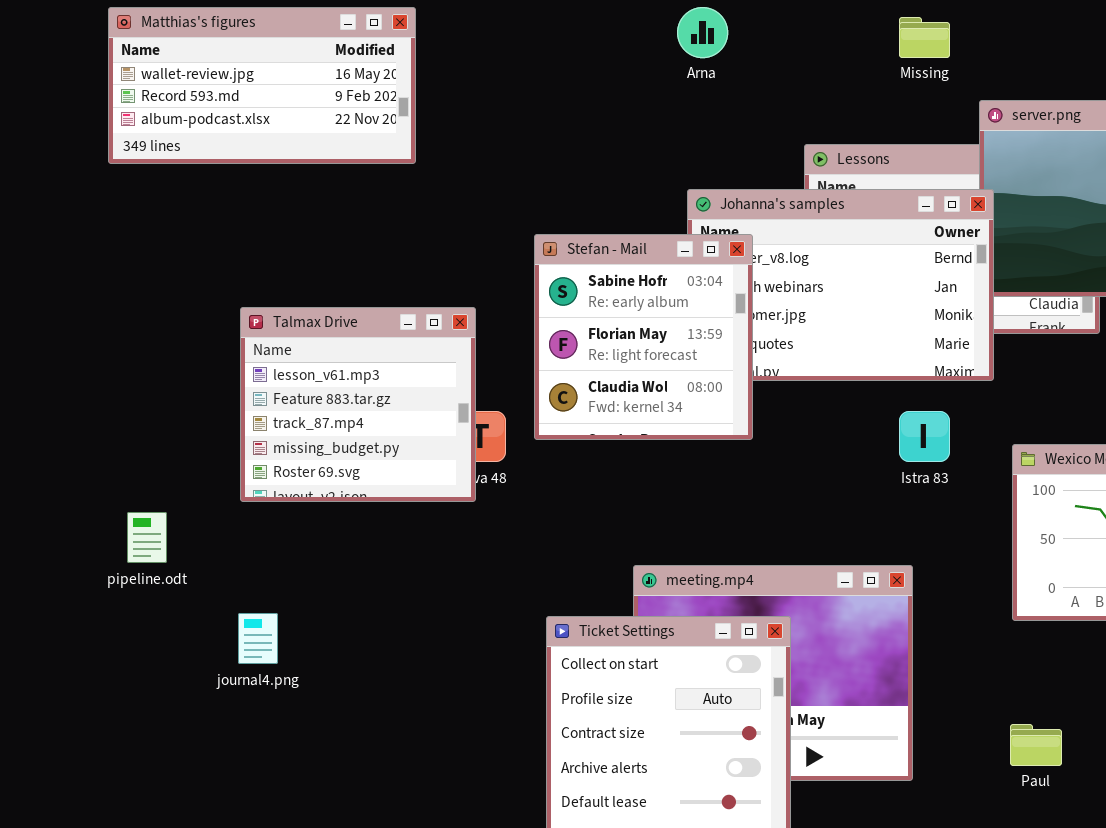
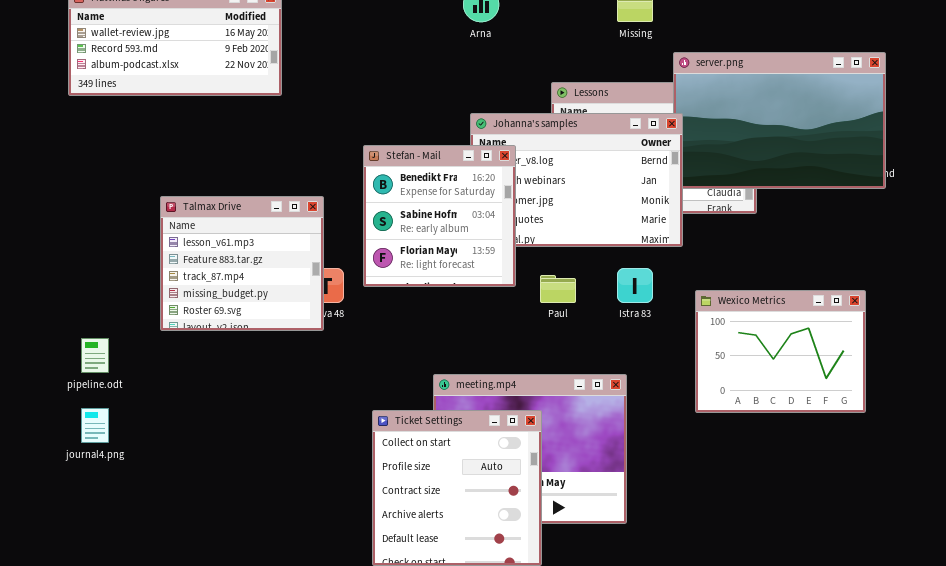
Stefan - Mail: [534,234,753,440] -> [363,145,516,287], scrolled up 1 row
journal4.png: [238,613,278,664] -> [81,408,109,443], moved
Paul: [1010,724,1062,766] -> [540,275,576,303], moved

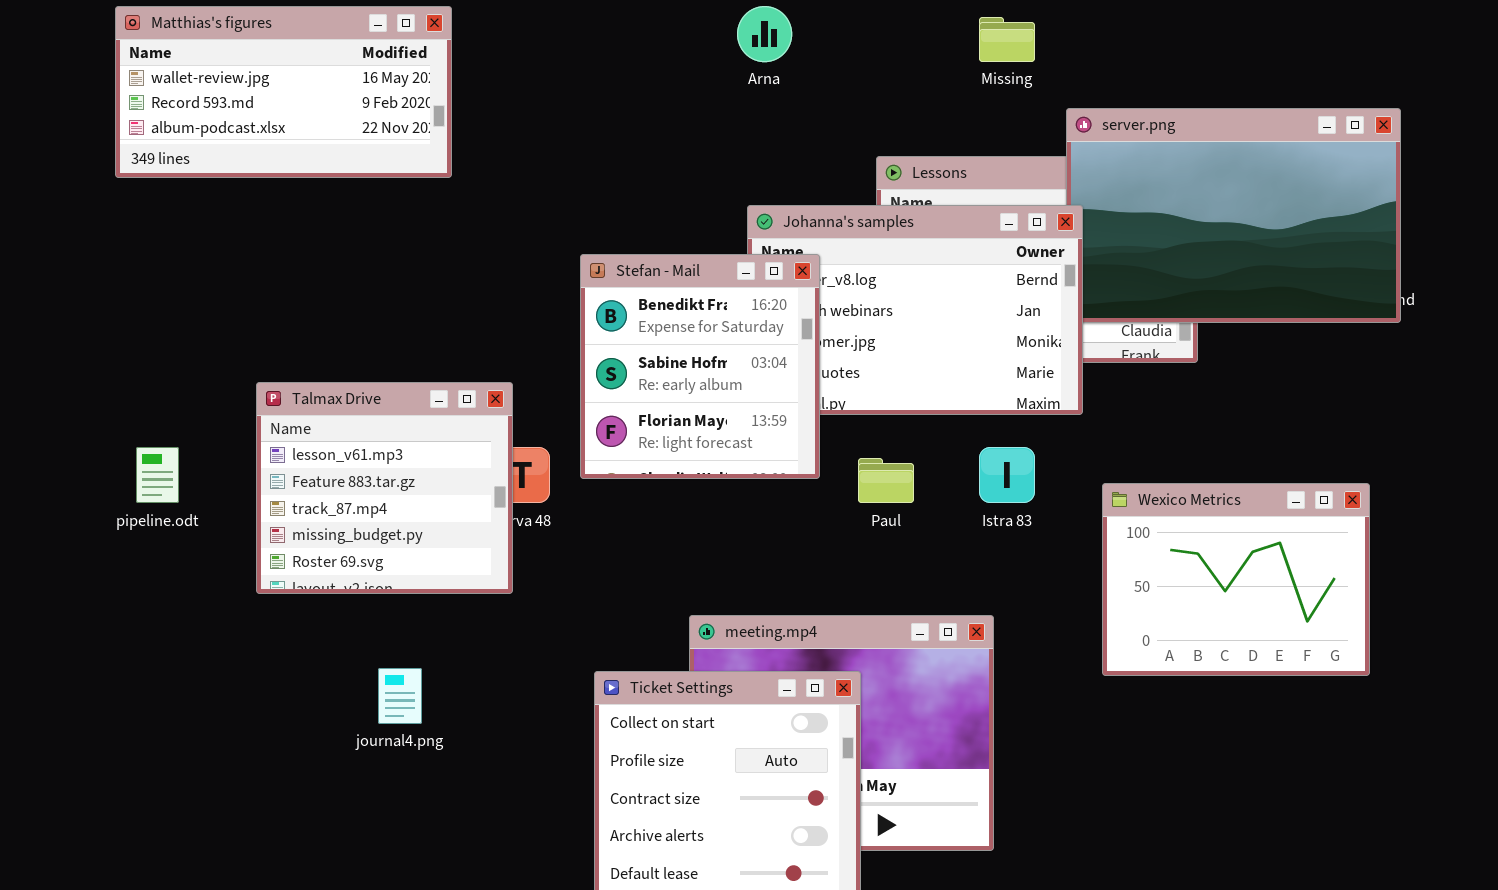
Talmax Drive: [160,196,324,331] -> [256,382,513,594], moved
pipeline.odt: [81,338,109,373] -> [136,447,179,503], moved
journal4.png: [81,408,109,443] -> [378,668,422,724], moved

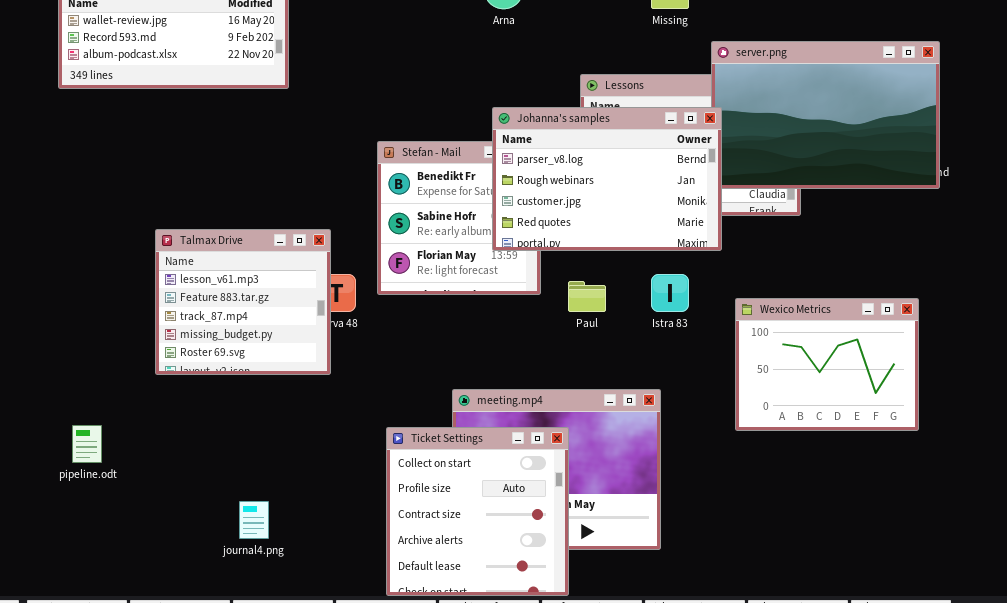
Johanna's samples: [747,205,1083,415] -> [492,107,722,251], raised
pipeline.odt: [136,447,179,503] -> [72,425,102,463], moved
journal4.png: [378,668,422,724] -> [239,501,269,539], moved

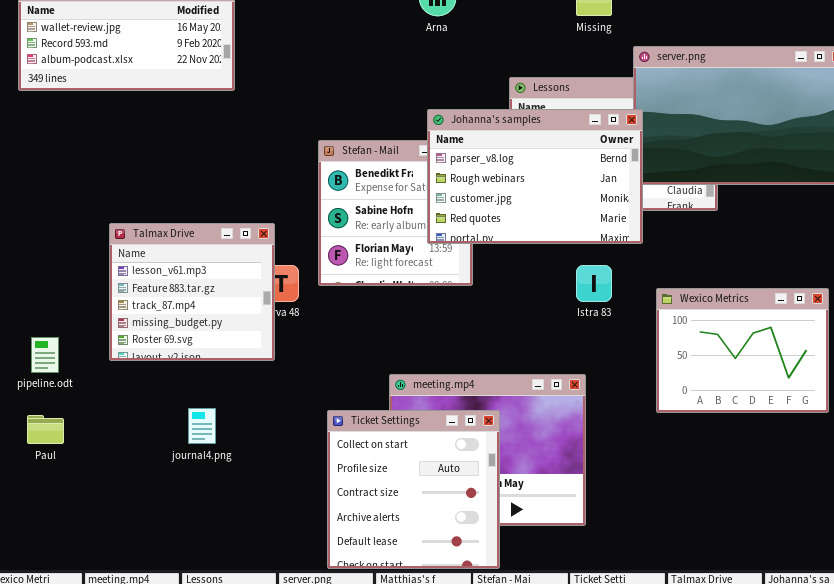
Paul: [568,281,606,312] -> [27,415,64,444], moved
pipeline.odt: [72,425,102,463] -> [31,337,59,373], moved
journal4.png: [239,501,269,539] -> [188,408,216,444], moved

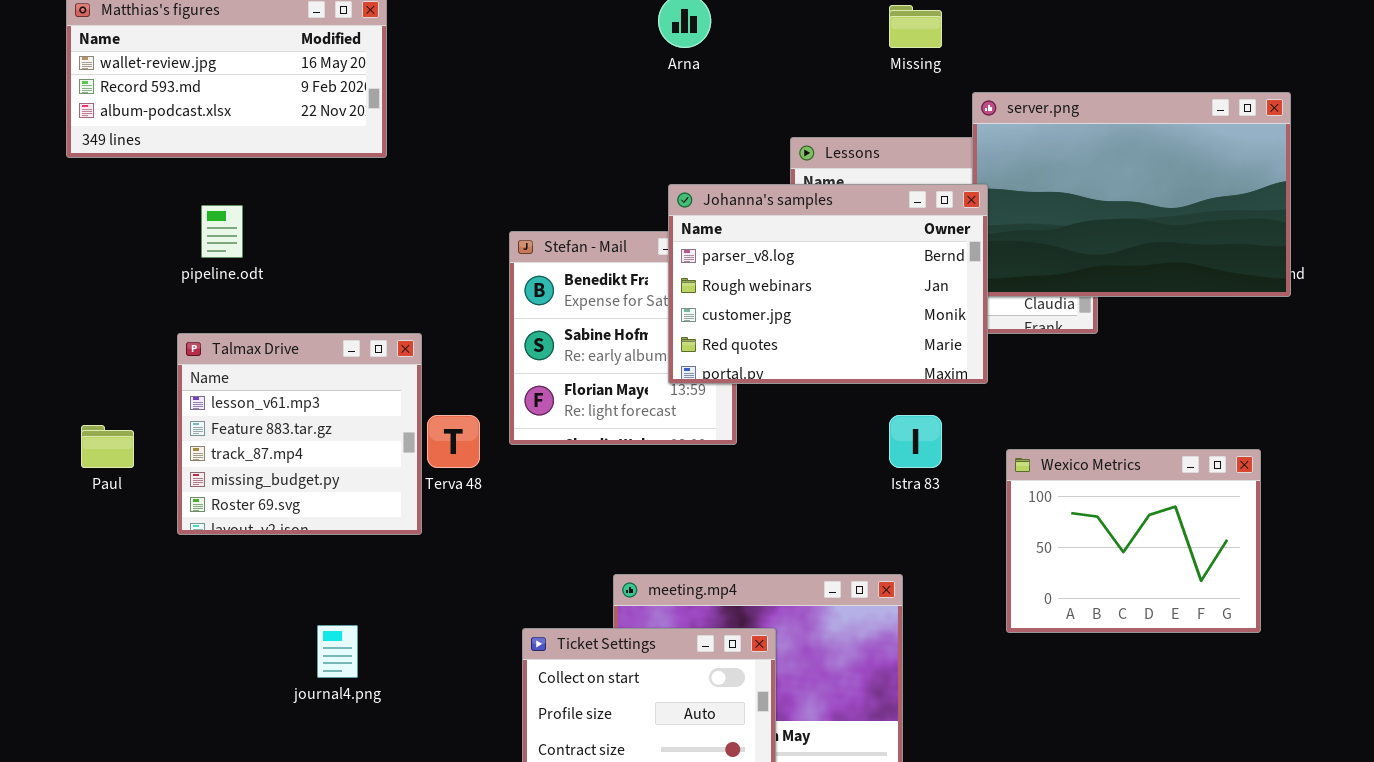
Talmax Drive: [109,223,275,361] -> [177,333,422,535], moved
pipeline.odt: [31,337,59,373] -> [201,205,243,258], moved
Paul: [27,415,64,444] -> [81,425,134,468], moved

